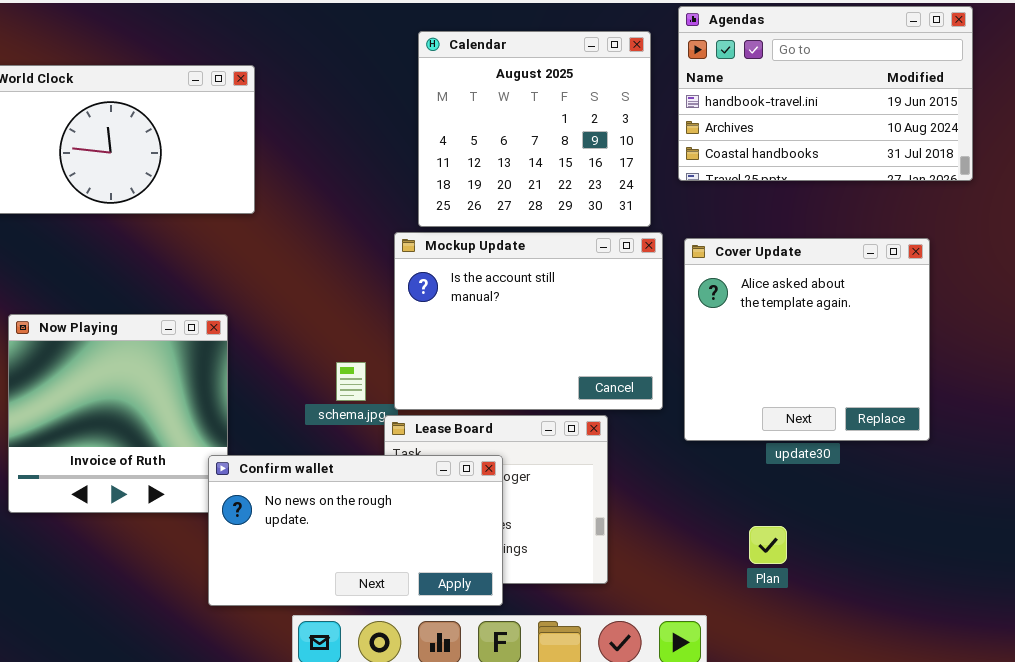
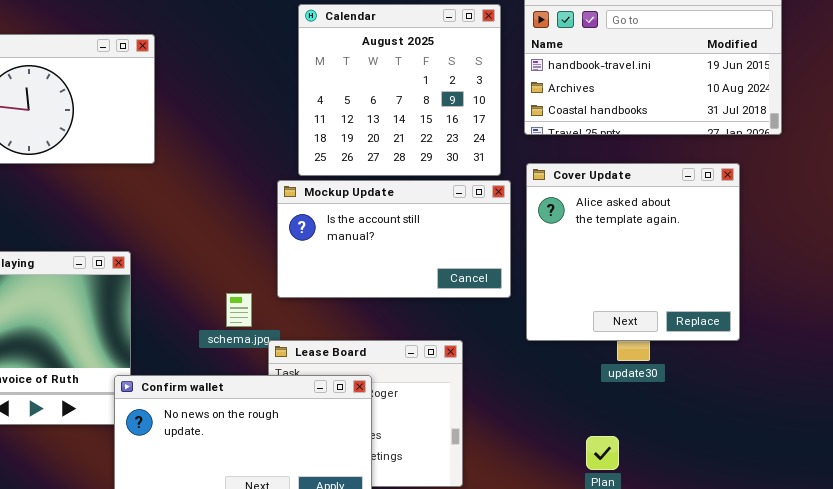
Mockup Update: [394,232,663,410] -> [277,180,511,298], resized
Cover Update: [684,238,930,441] -> [526,163,740,341], moved

